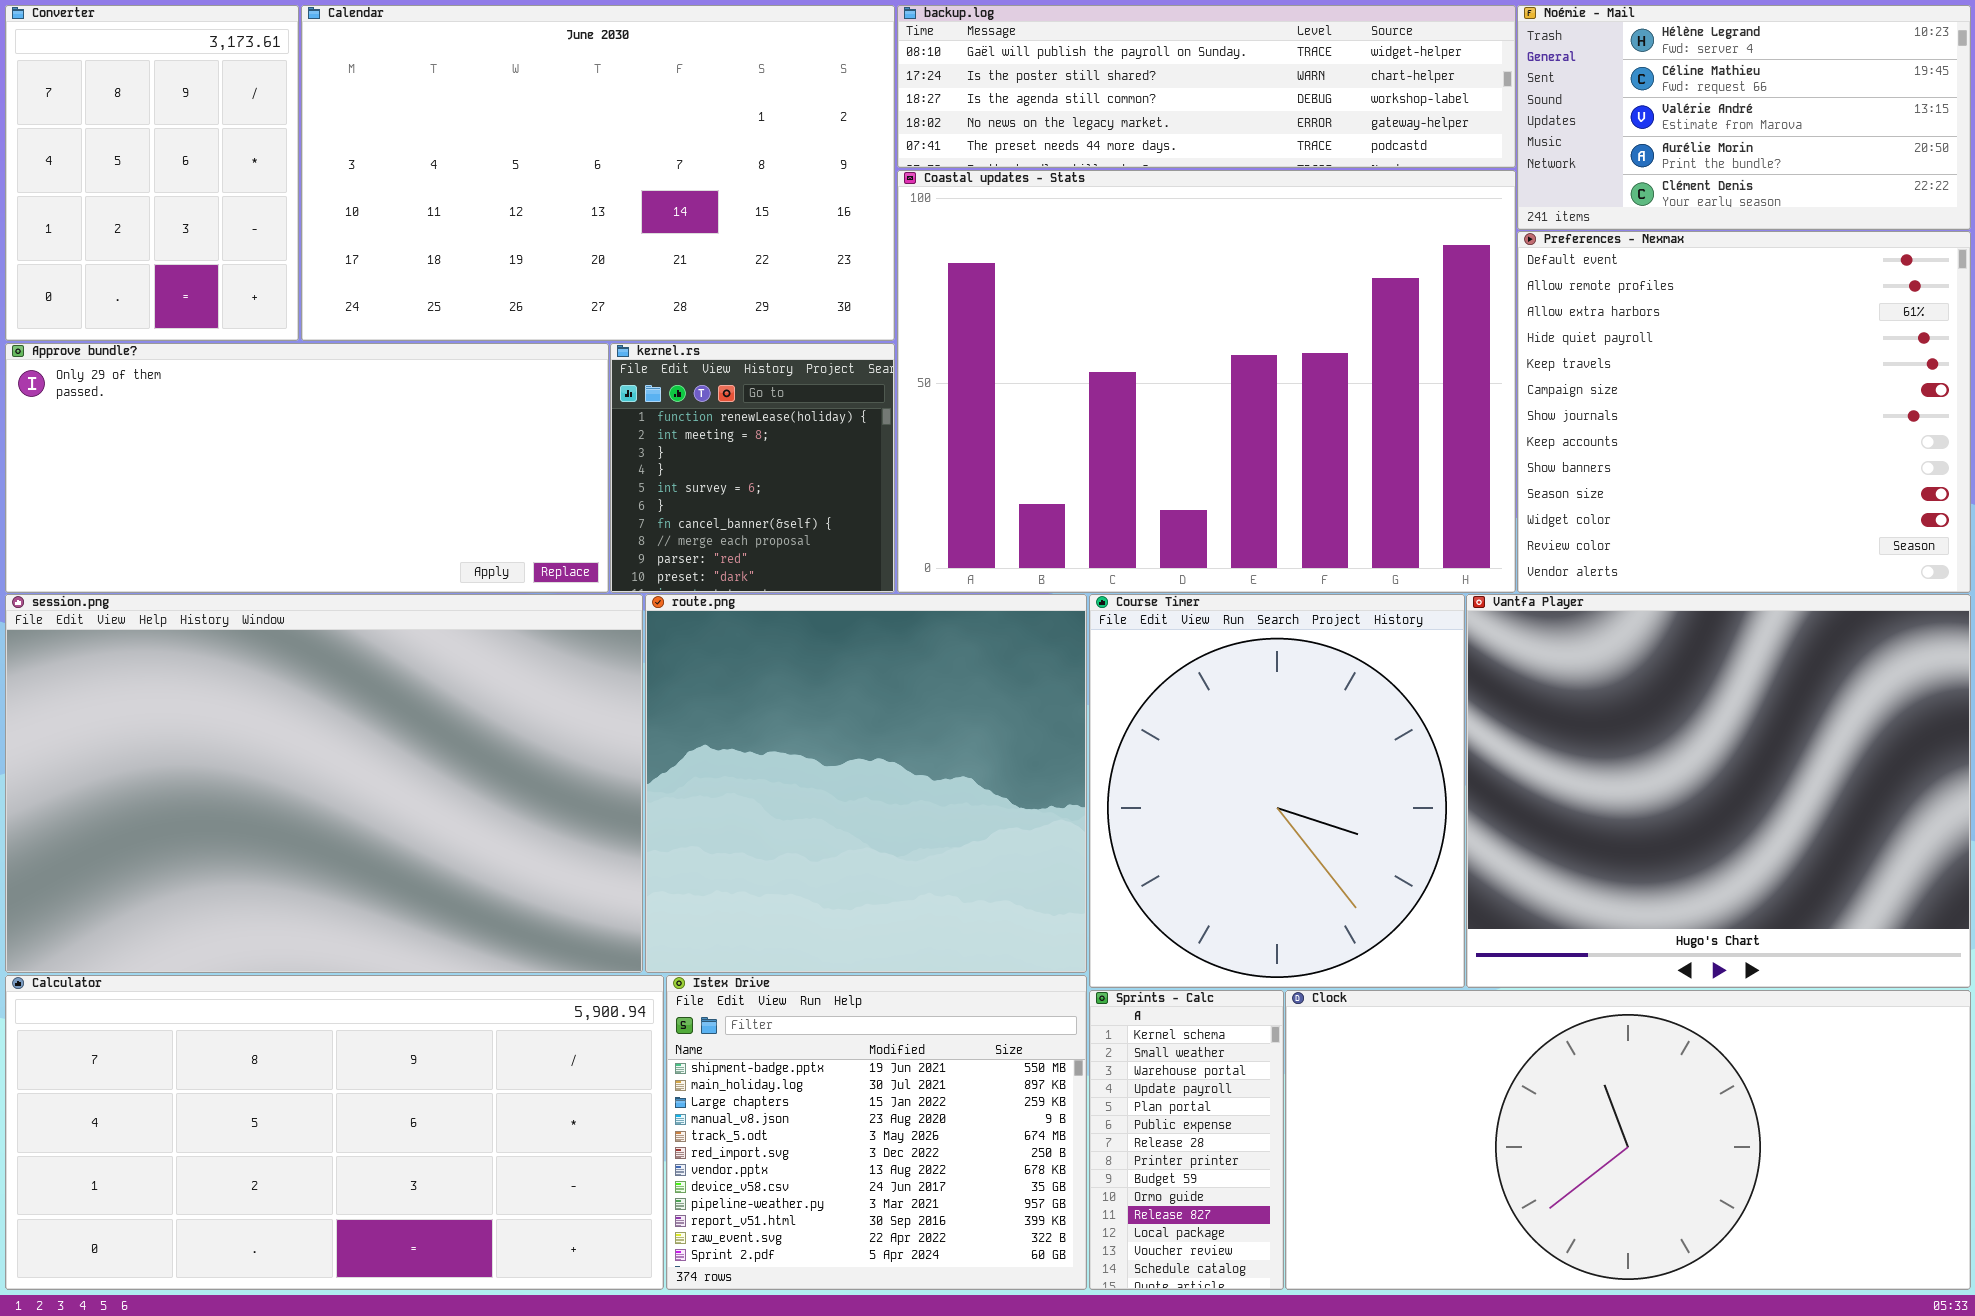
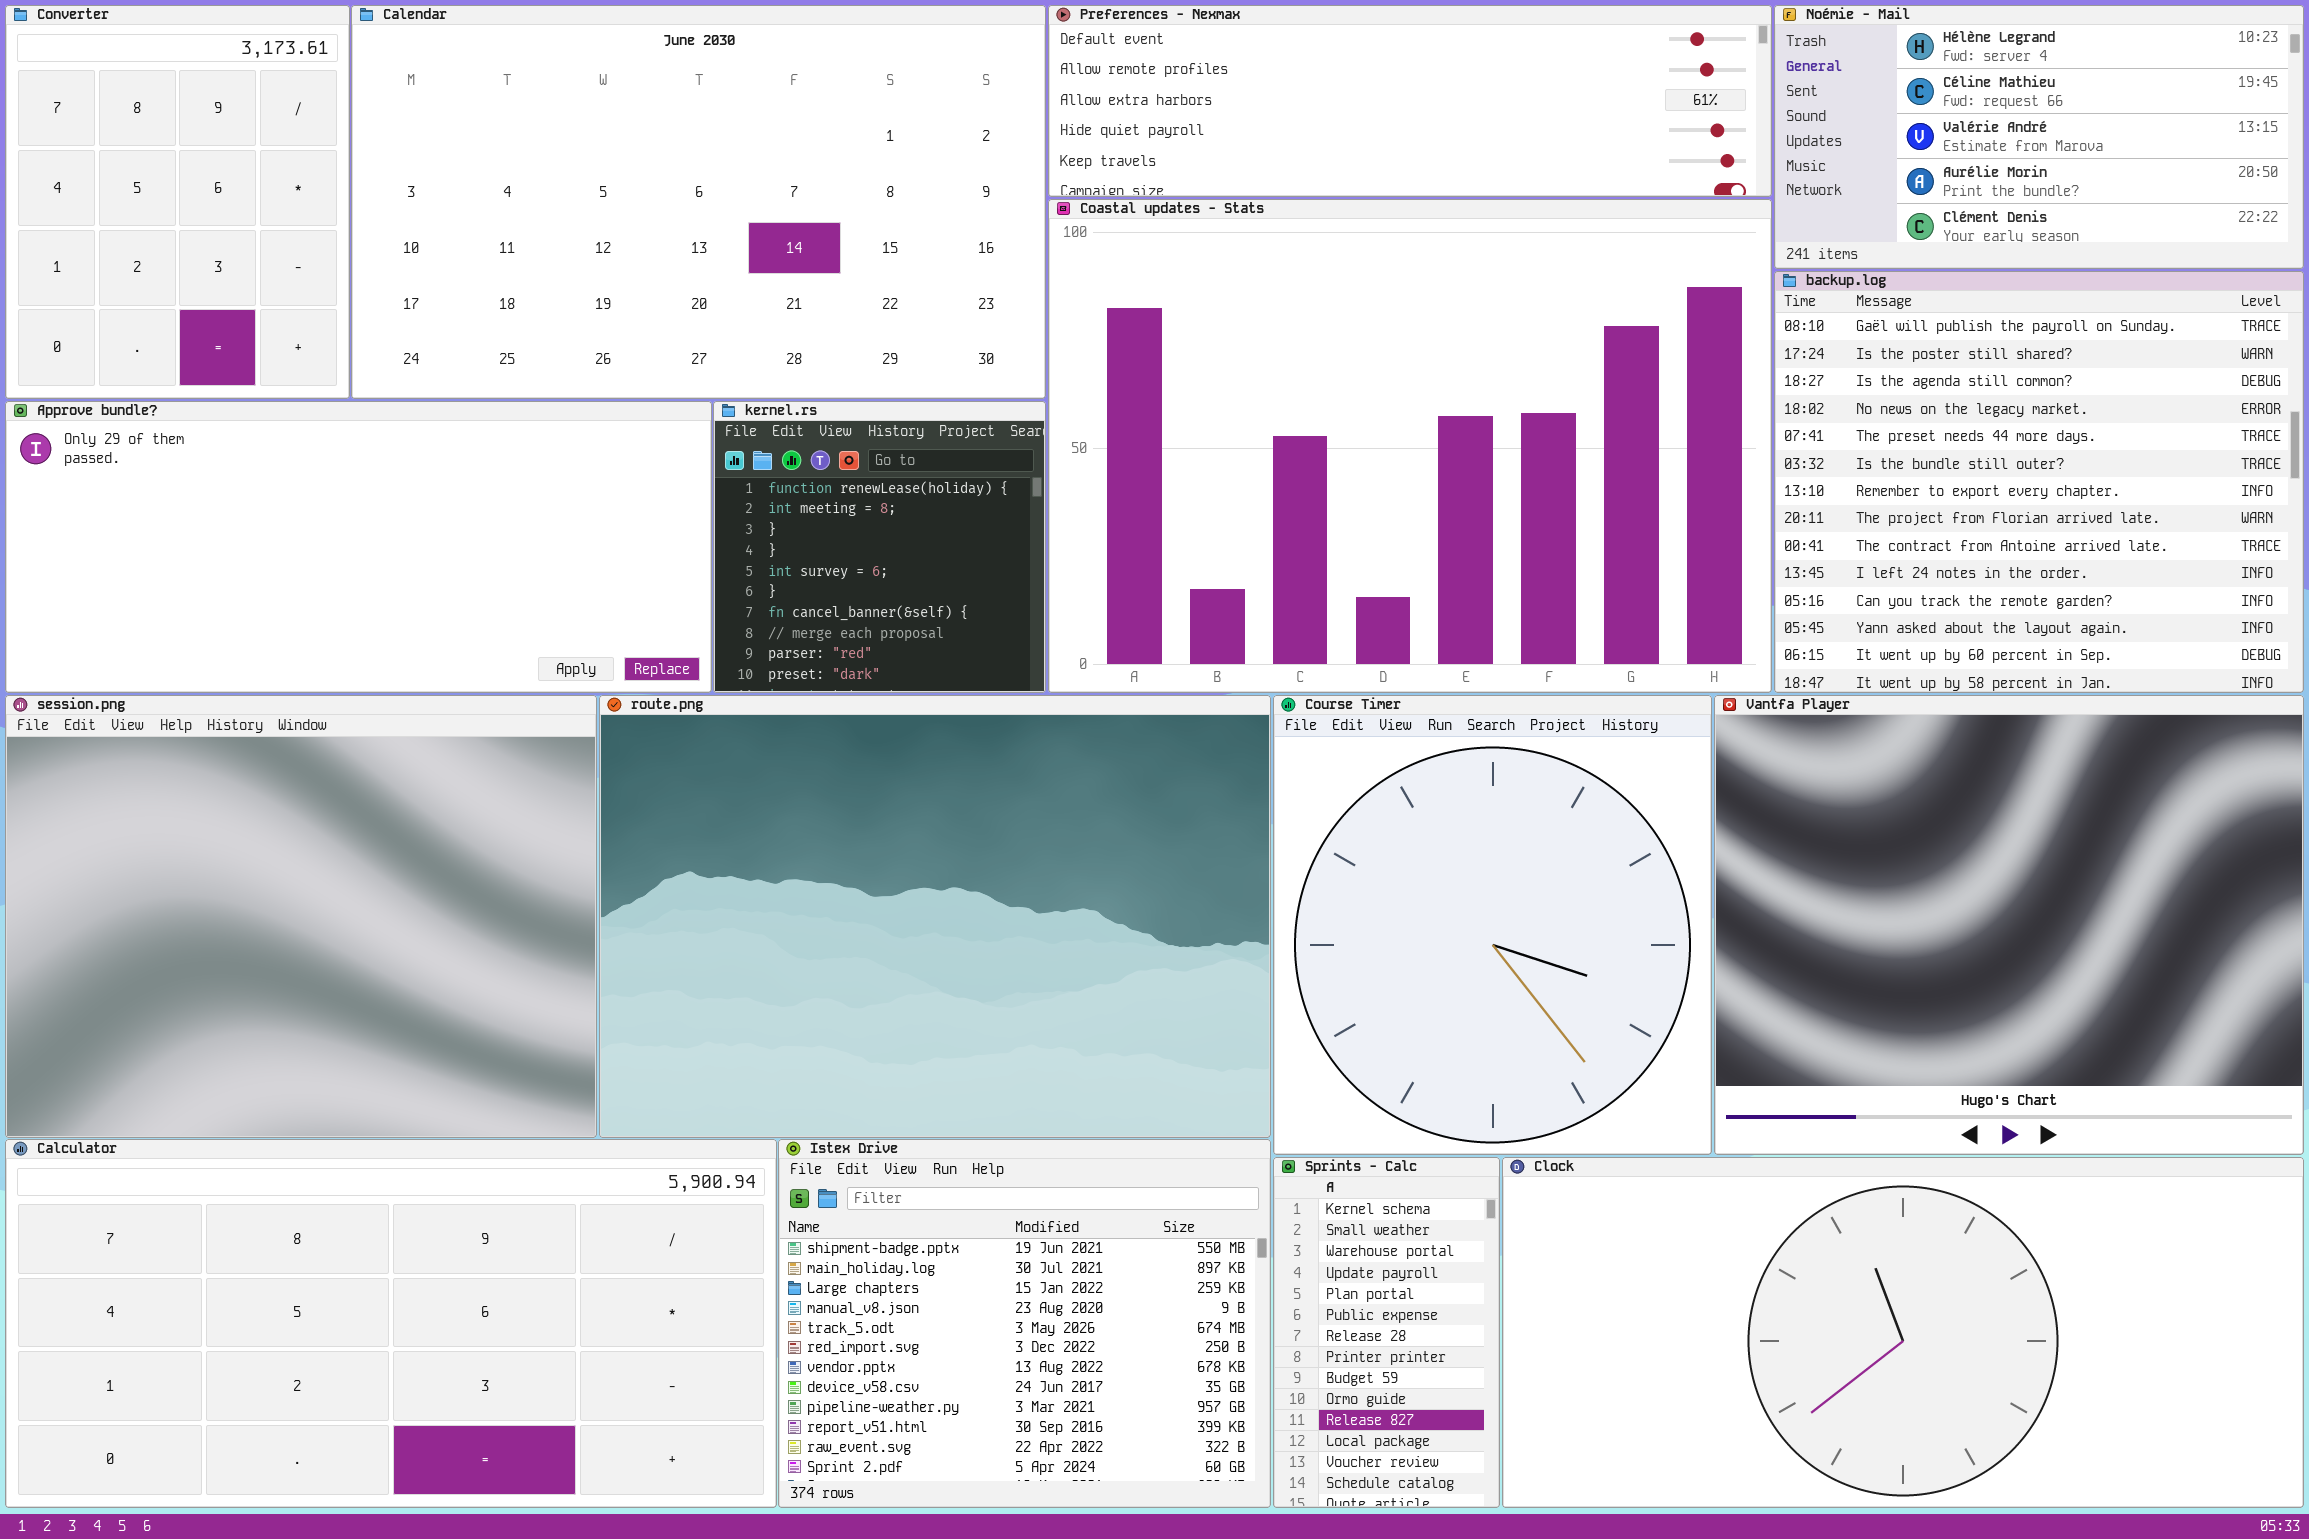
backup.log: [897,5,1516,168] -> [1774,271,2304,693], moved, resized
Preferences - Nexmax: [1517,231,1971,593] -> [1048,5,1772,197], moved, resized
session.png: [5,594,643,973] -> [5,695,597,1138], resized
route.png: [645,594,1087,973] -> [599,695,1271,1138], resized

